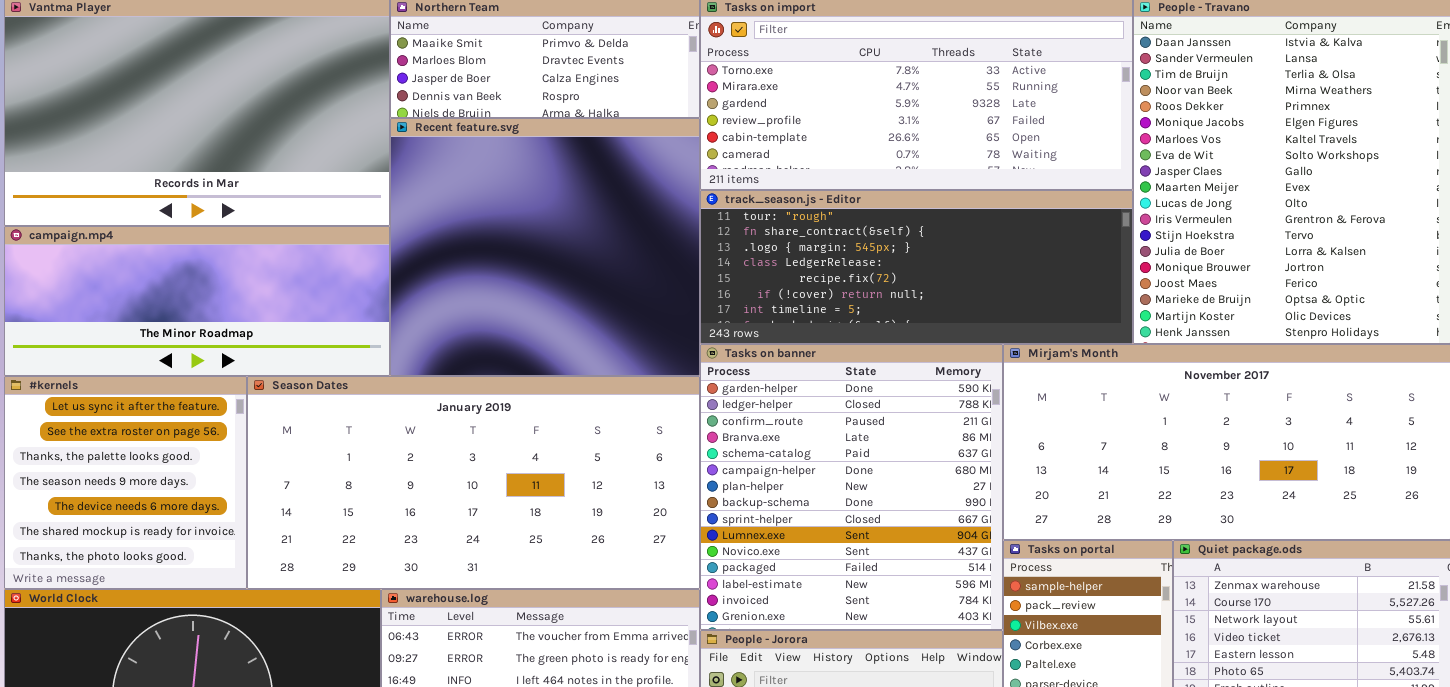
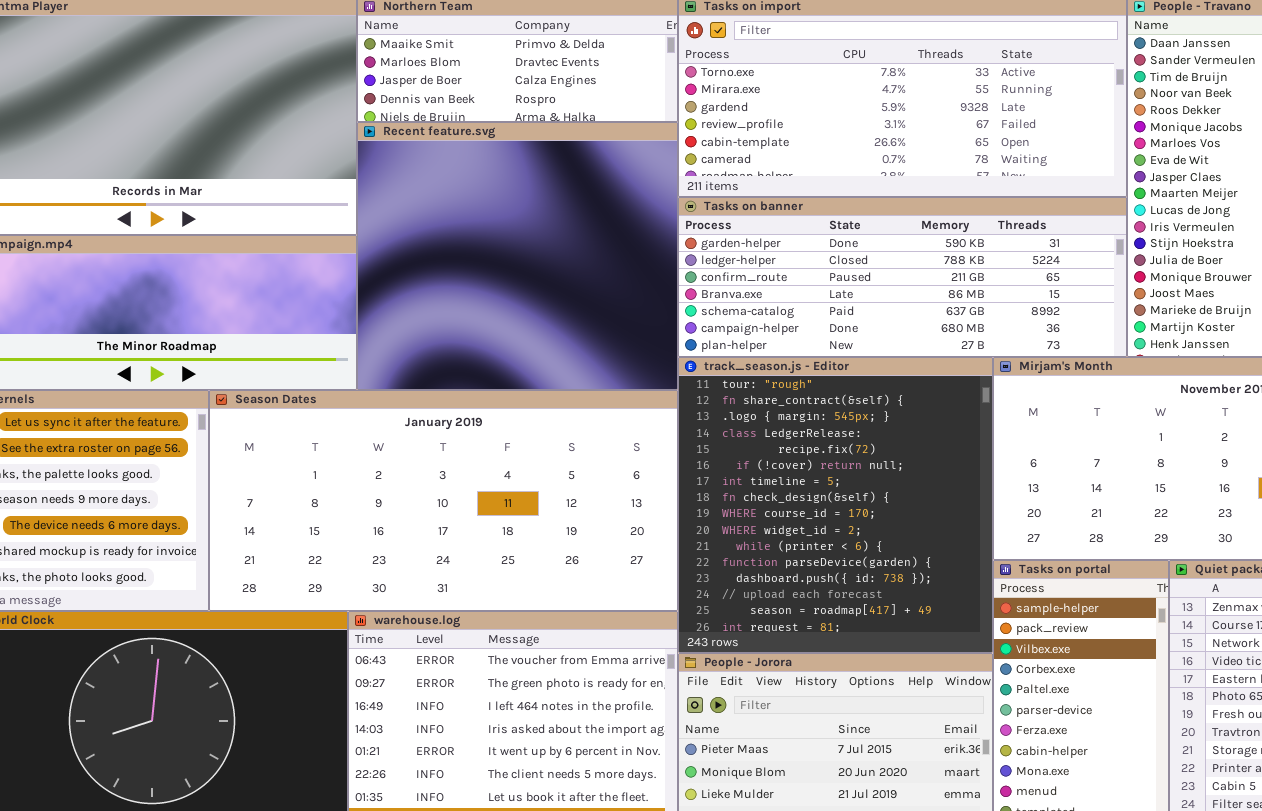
track_season.js - Editor: [700,190,1133,344] -> [678,357,993,653], moved, resized
Tasks on banner: [700,344,1003,630] -> [678,197,1127,357], moved, resized

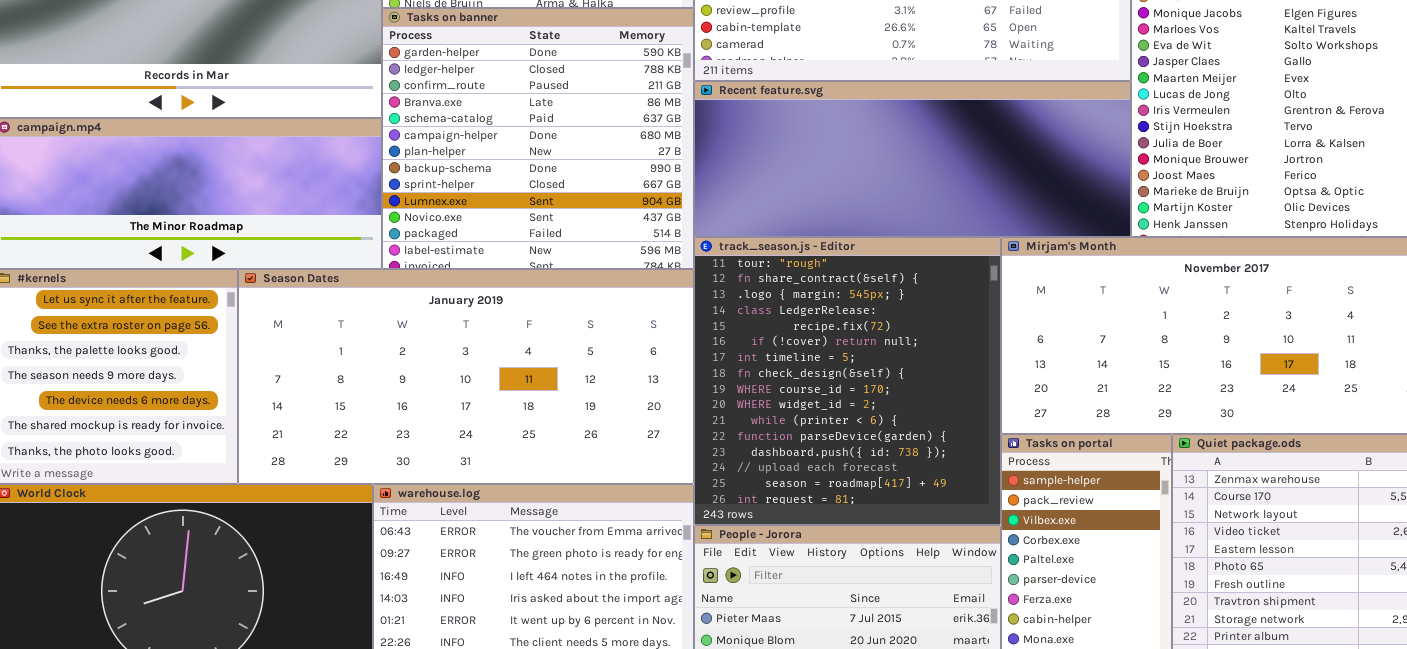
Recent feature.svg: [357,122,678,390] -> [694,81,1131,237], moved, resized
Tasks on banner: [678,197,1127,357] -> [382,8,694,269], moved, resized

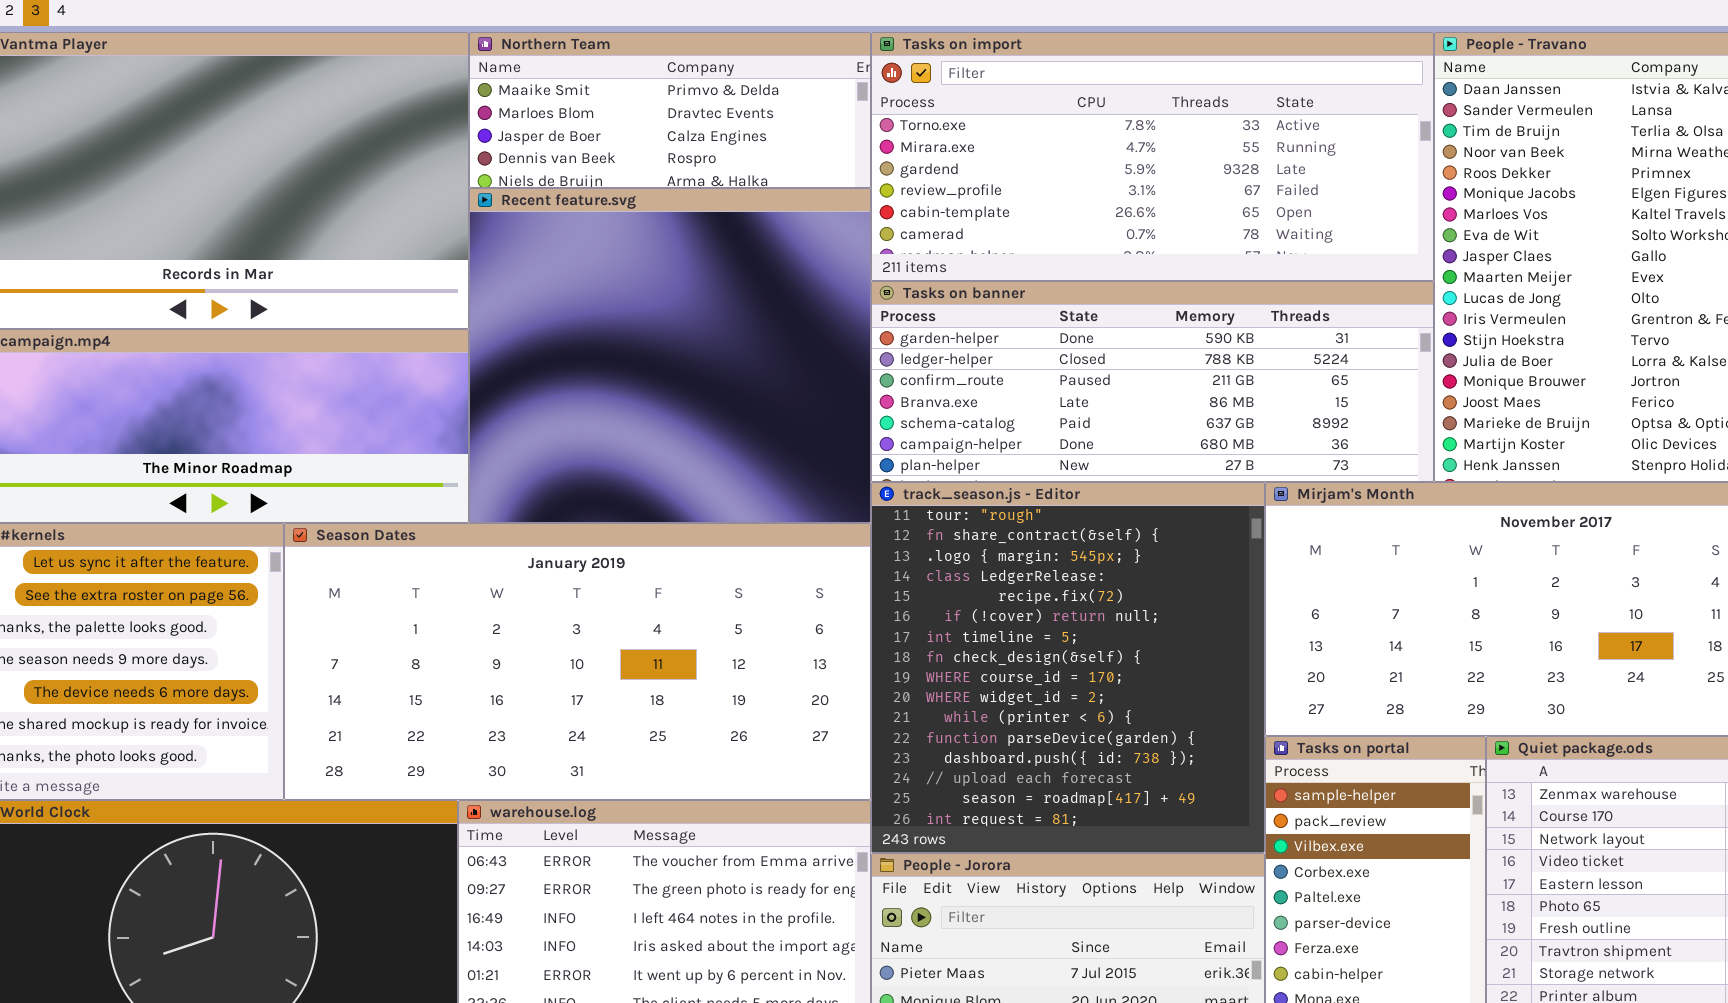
Tasks on banner: [382,8,694,269] -> [871,281,1434,482], moved, resized
Recent feature.svg: [694,81,1131,237] -> [469,188,871,523], moved, resized

